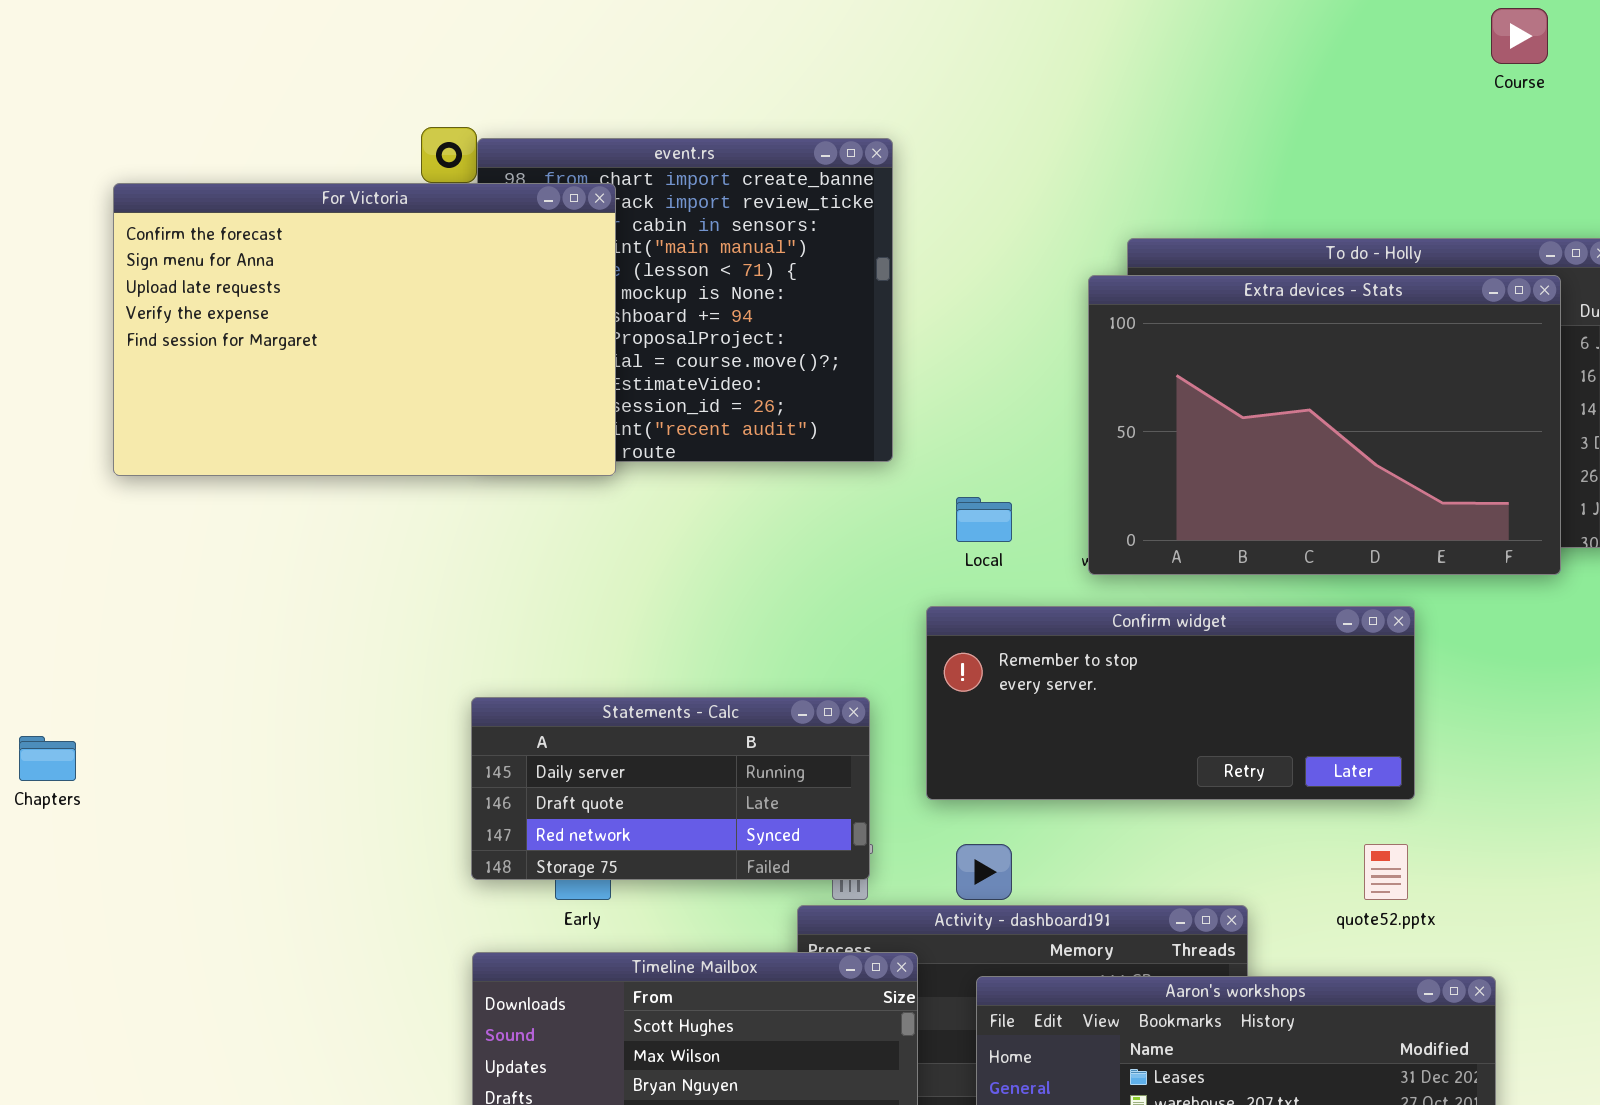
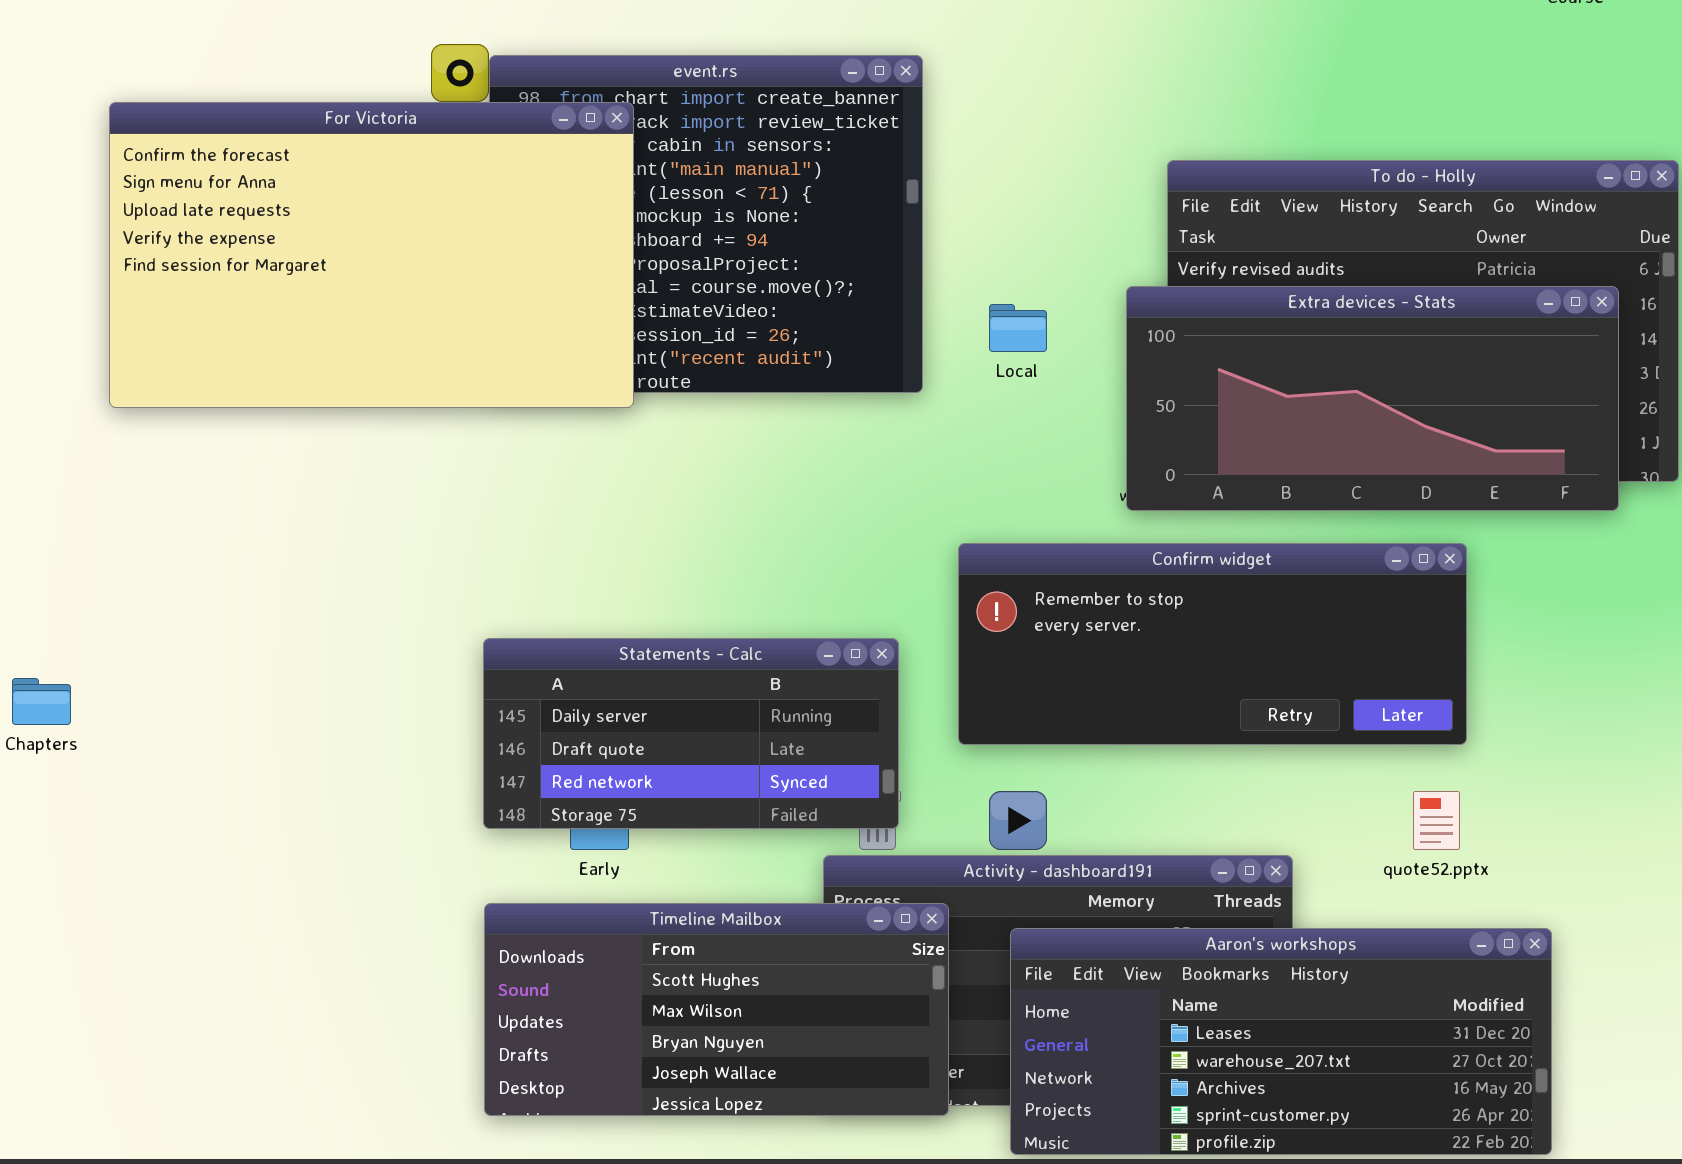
Extra devices - Stats: [1088,275,1561,575] -> [1126,286,1619,511], resized
Local: [956,497,1012,542] -> [989,304,1047,352], moved

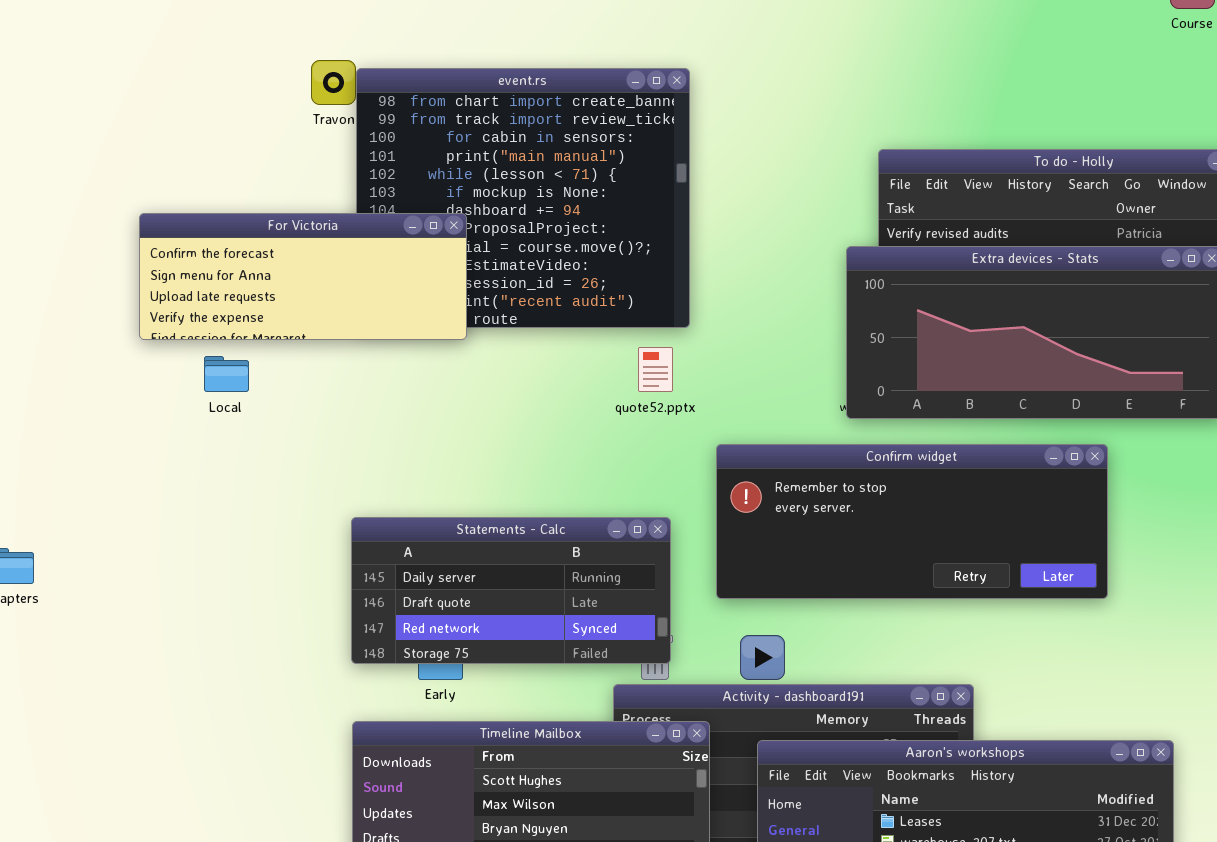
For Victoria: [109,102,634,408] -> [139,213,467,340], resized
Local: [989,304,1047,352] -> [204,356,249,392], moved
quote52.pptx: [1413,791,1460,850] -> [638,347,673,392], moved

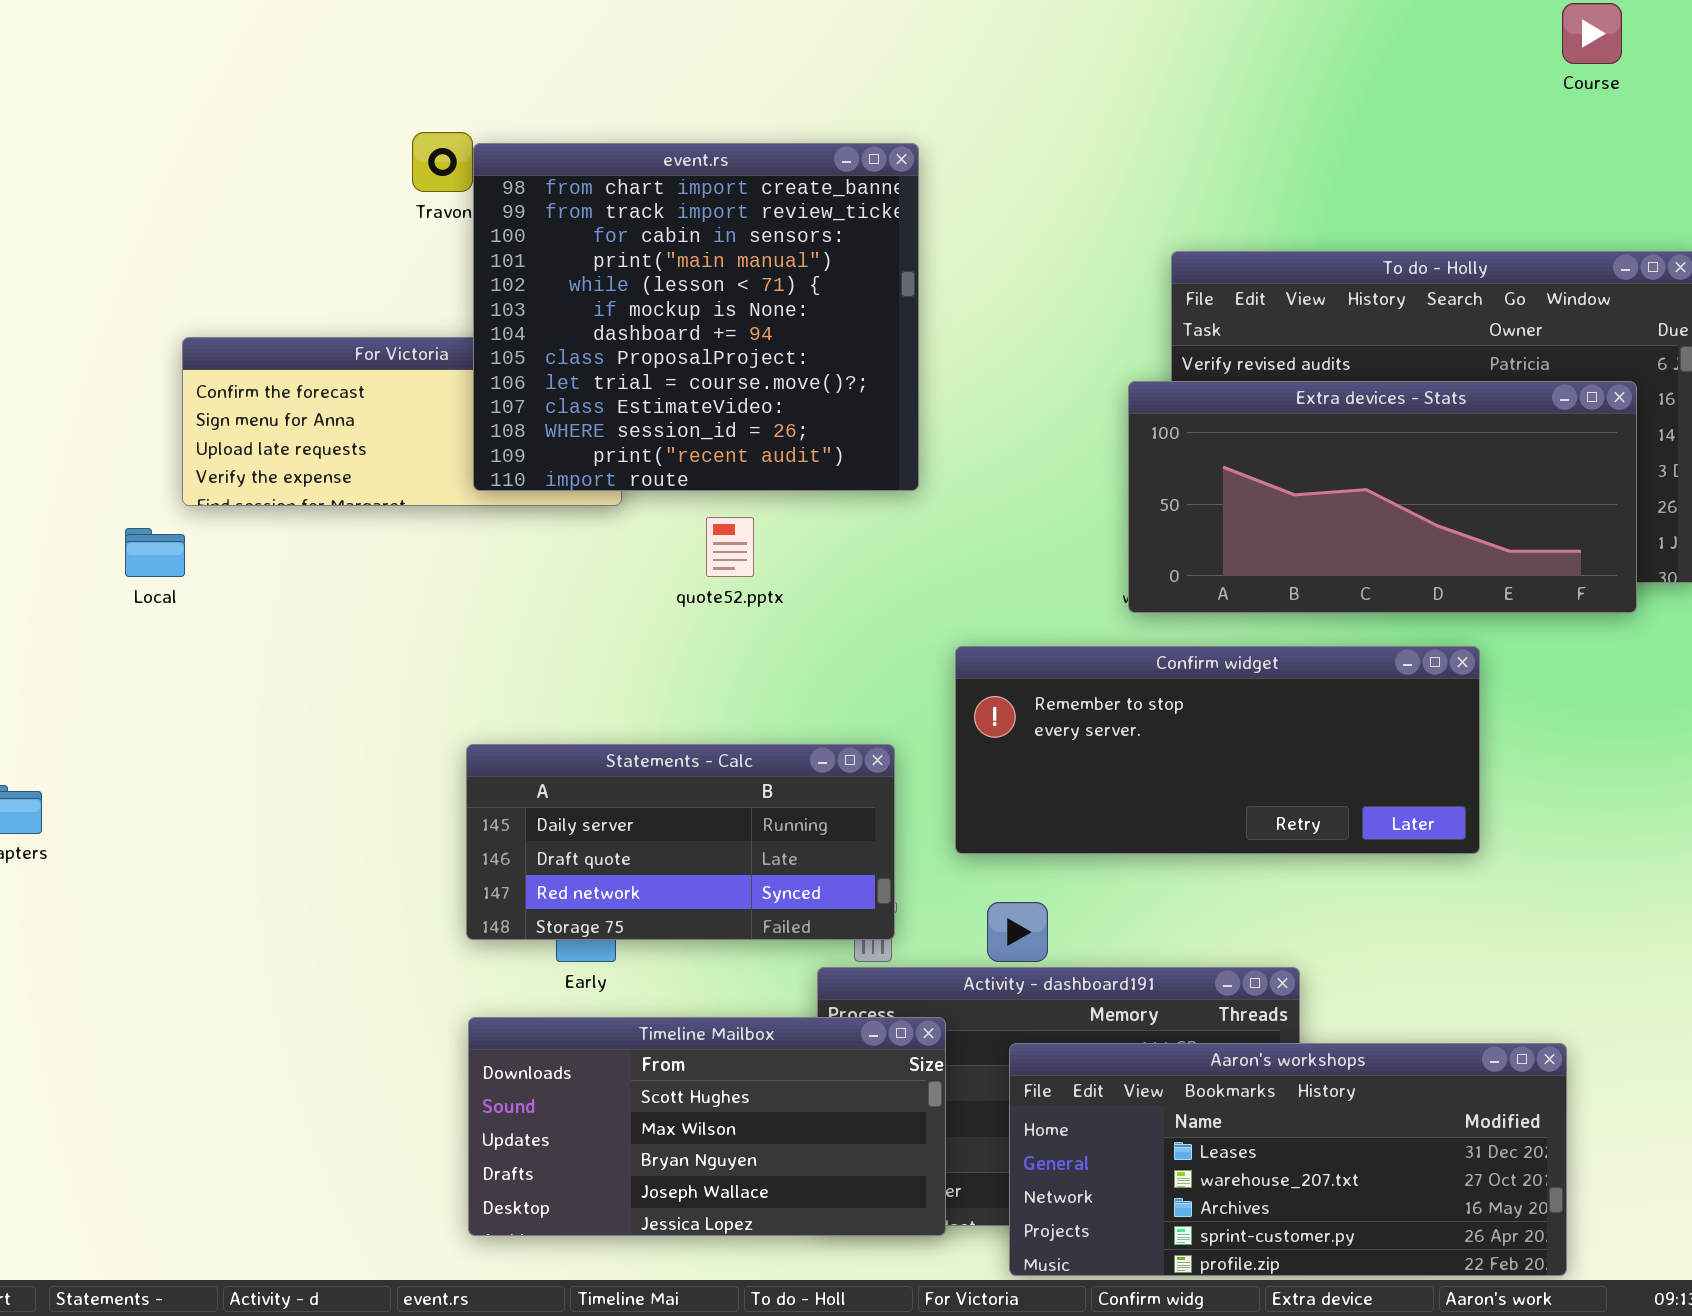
event.rs: [356,68,690,328] -> [473,143,919,491], raised
quote52.pptx: [638,347,673,392] -> [706,517,754,577], moved
Local: [204,356,249,392] -> [125,528,185,577], moved

